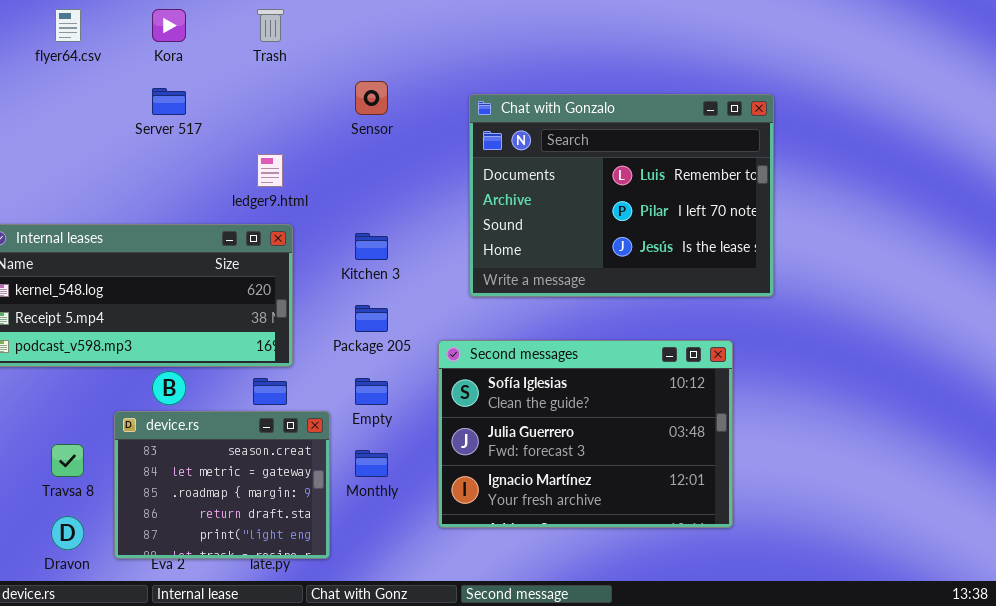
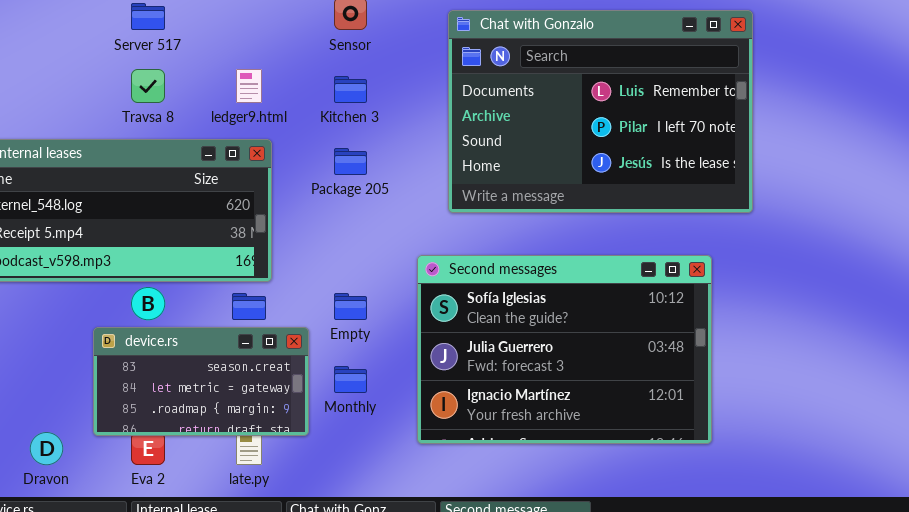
Kitchen 3: [355,233,388,260] -> [334,76,367,103], moved
Package 205: [355,305,388,332] -> [334,148,367,175], moved
device.rs: [114,411,330,559] -> [93,327,309,436], resized
Travsa 8: [51,444,84,477] -> [131,69,165,103], moved

